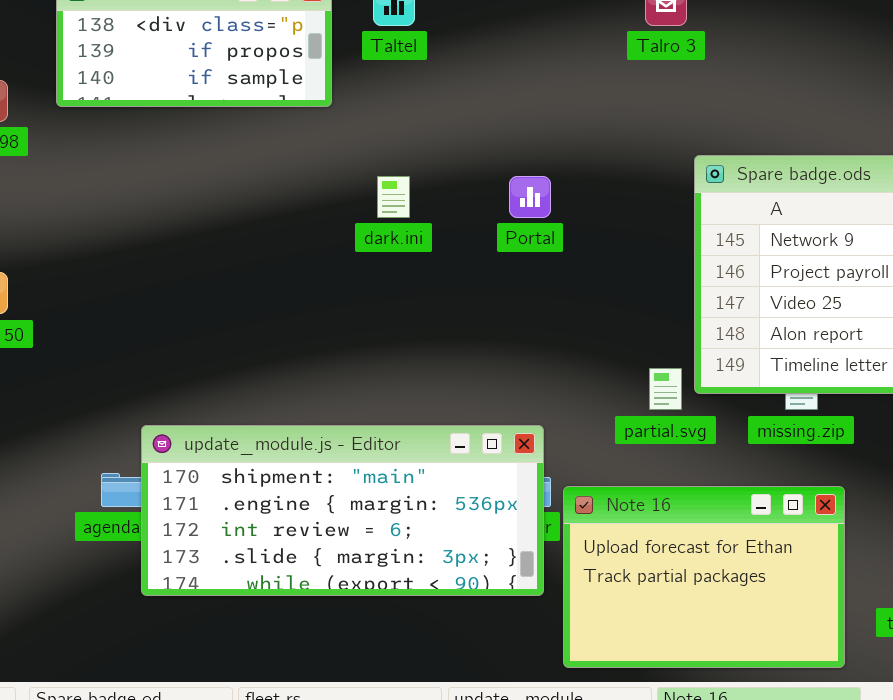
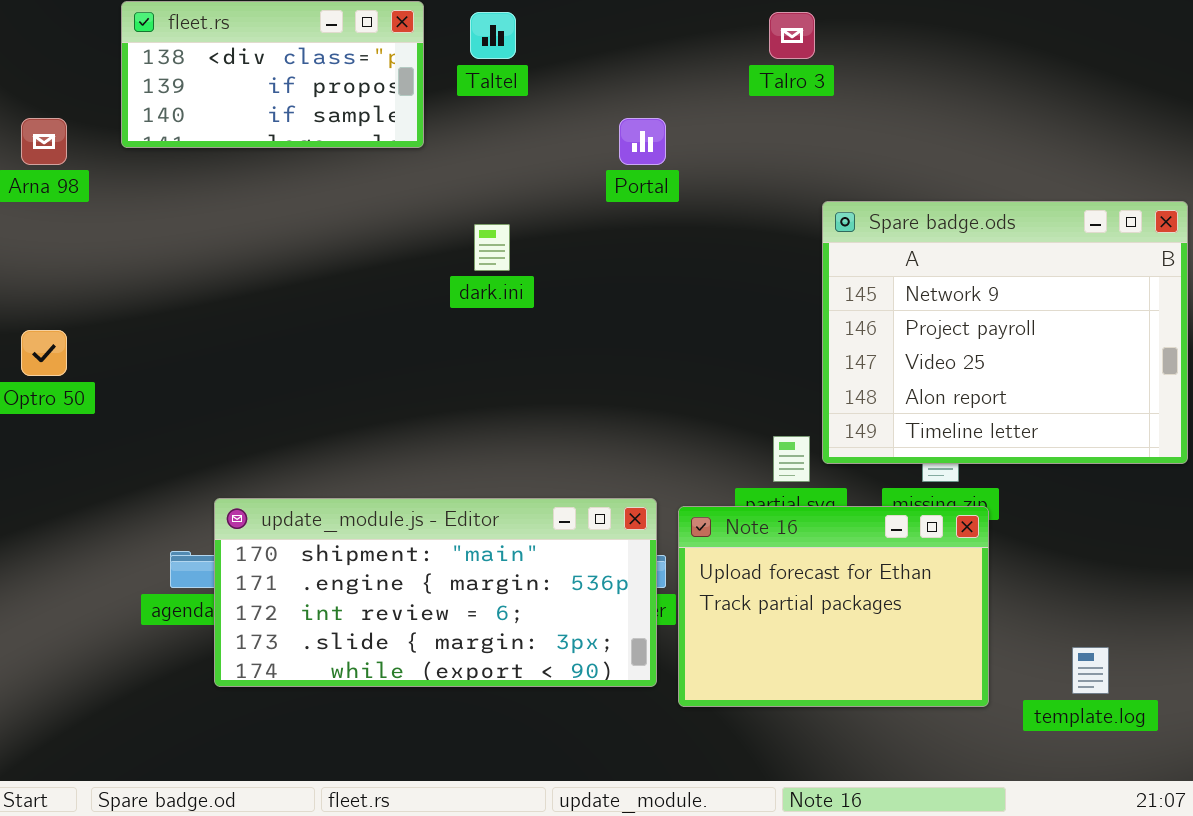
Portal: [509,176,551,218] -> [619,118,666,165], moved
Note 16: [563,486,845,668] -> [678,506,989,707], moved

